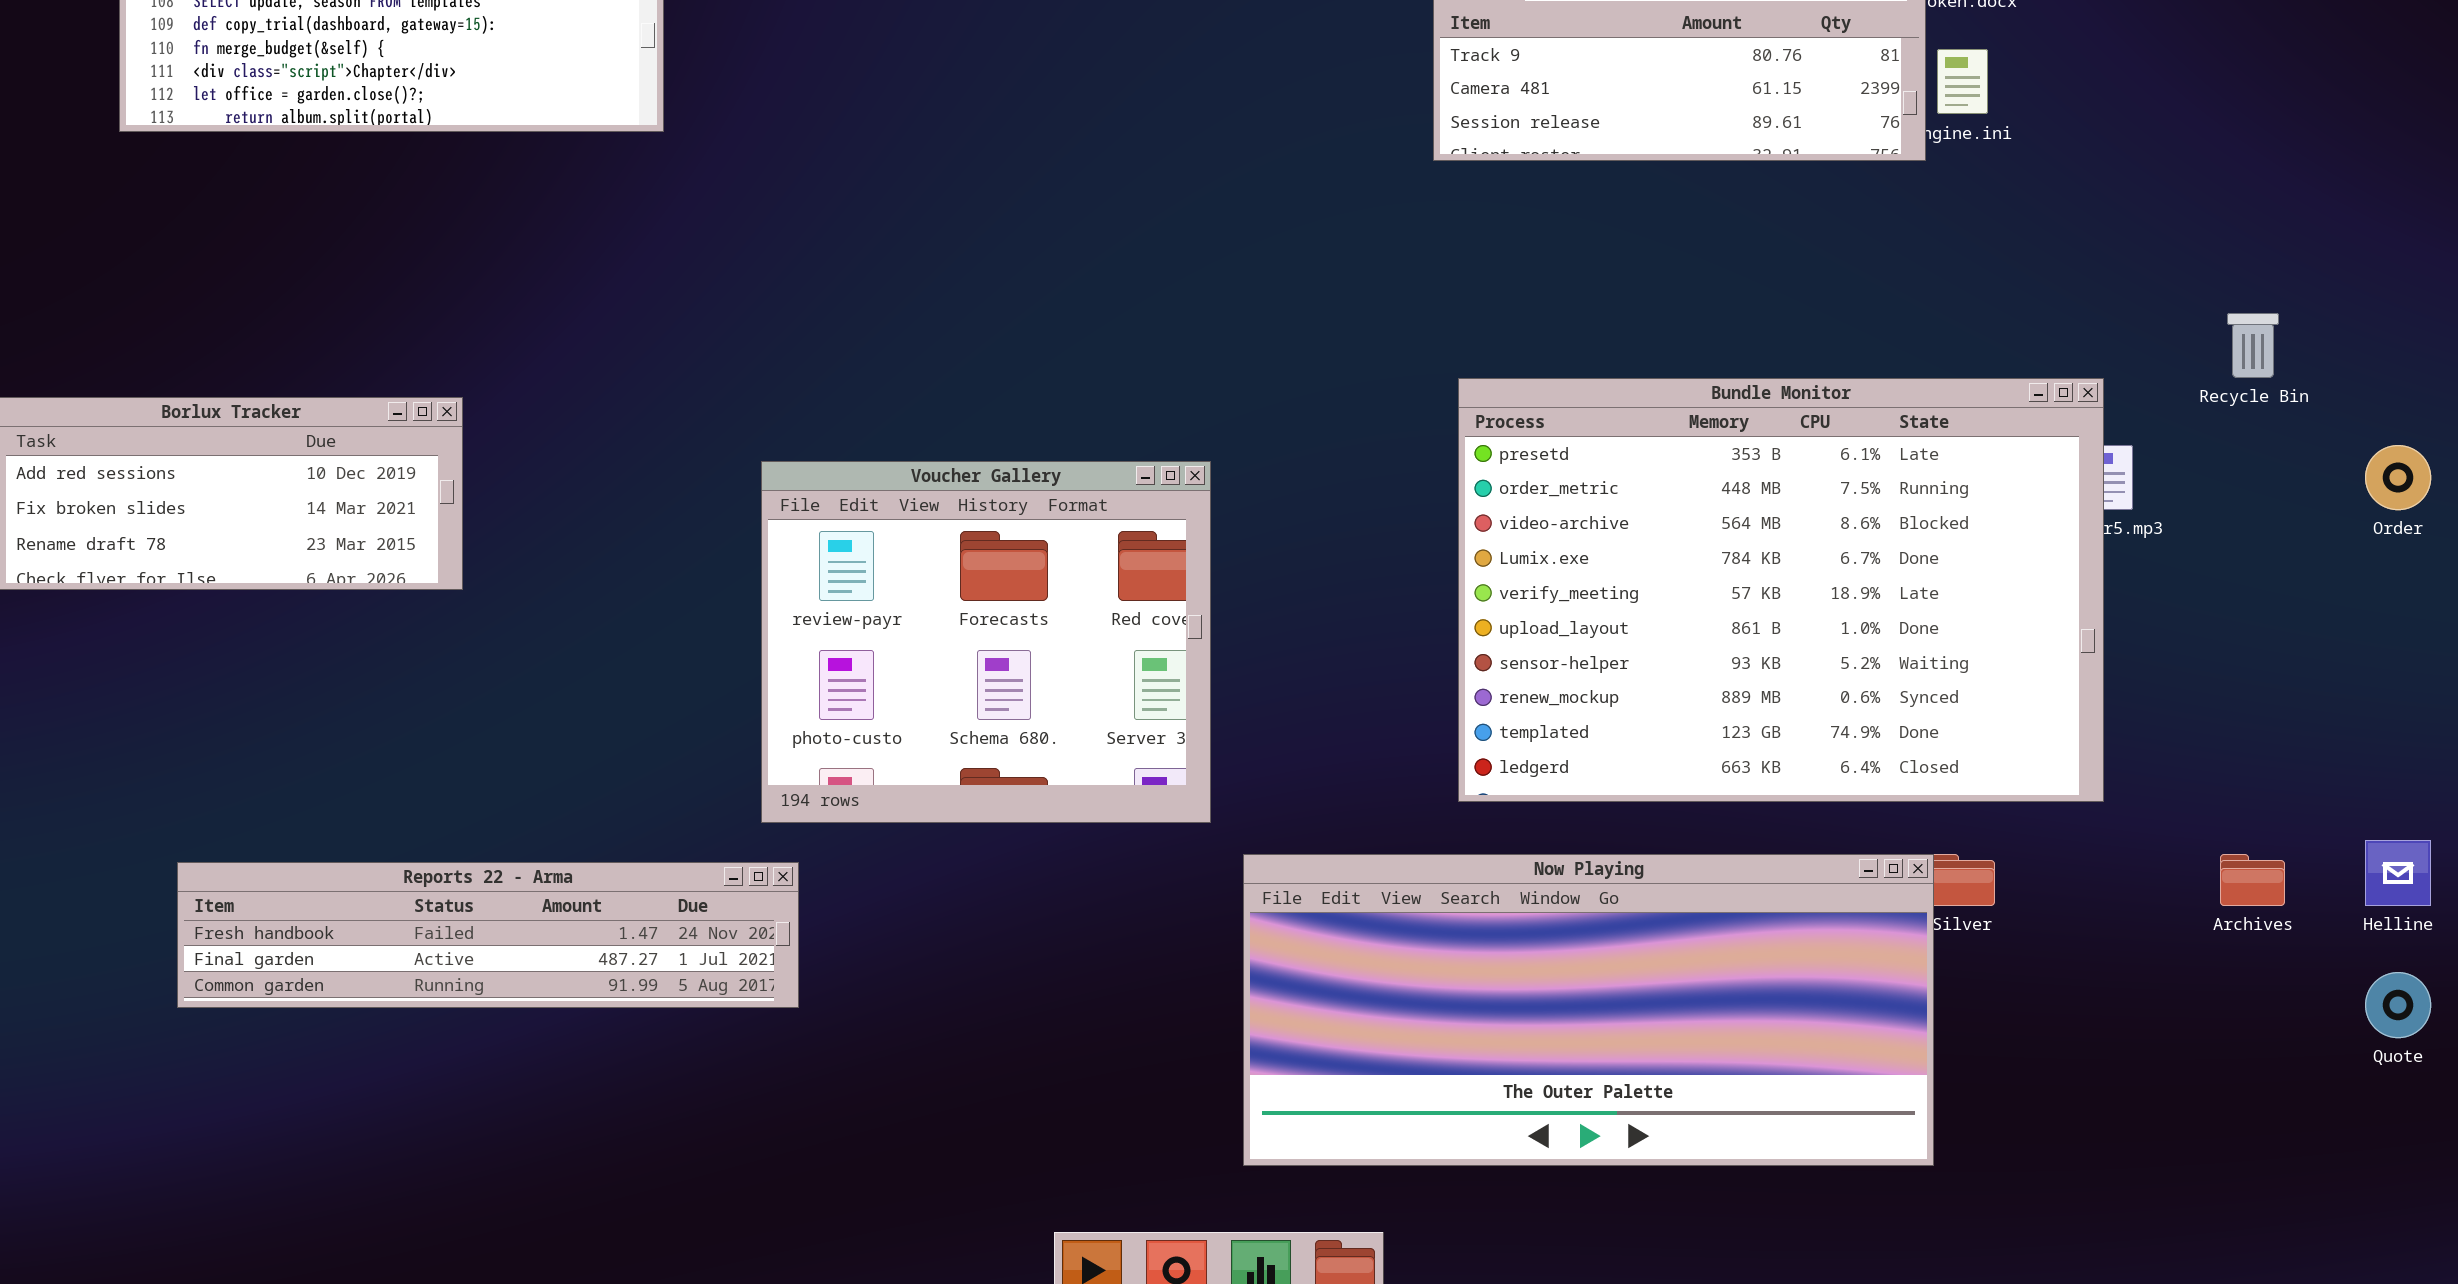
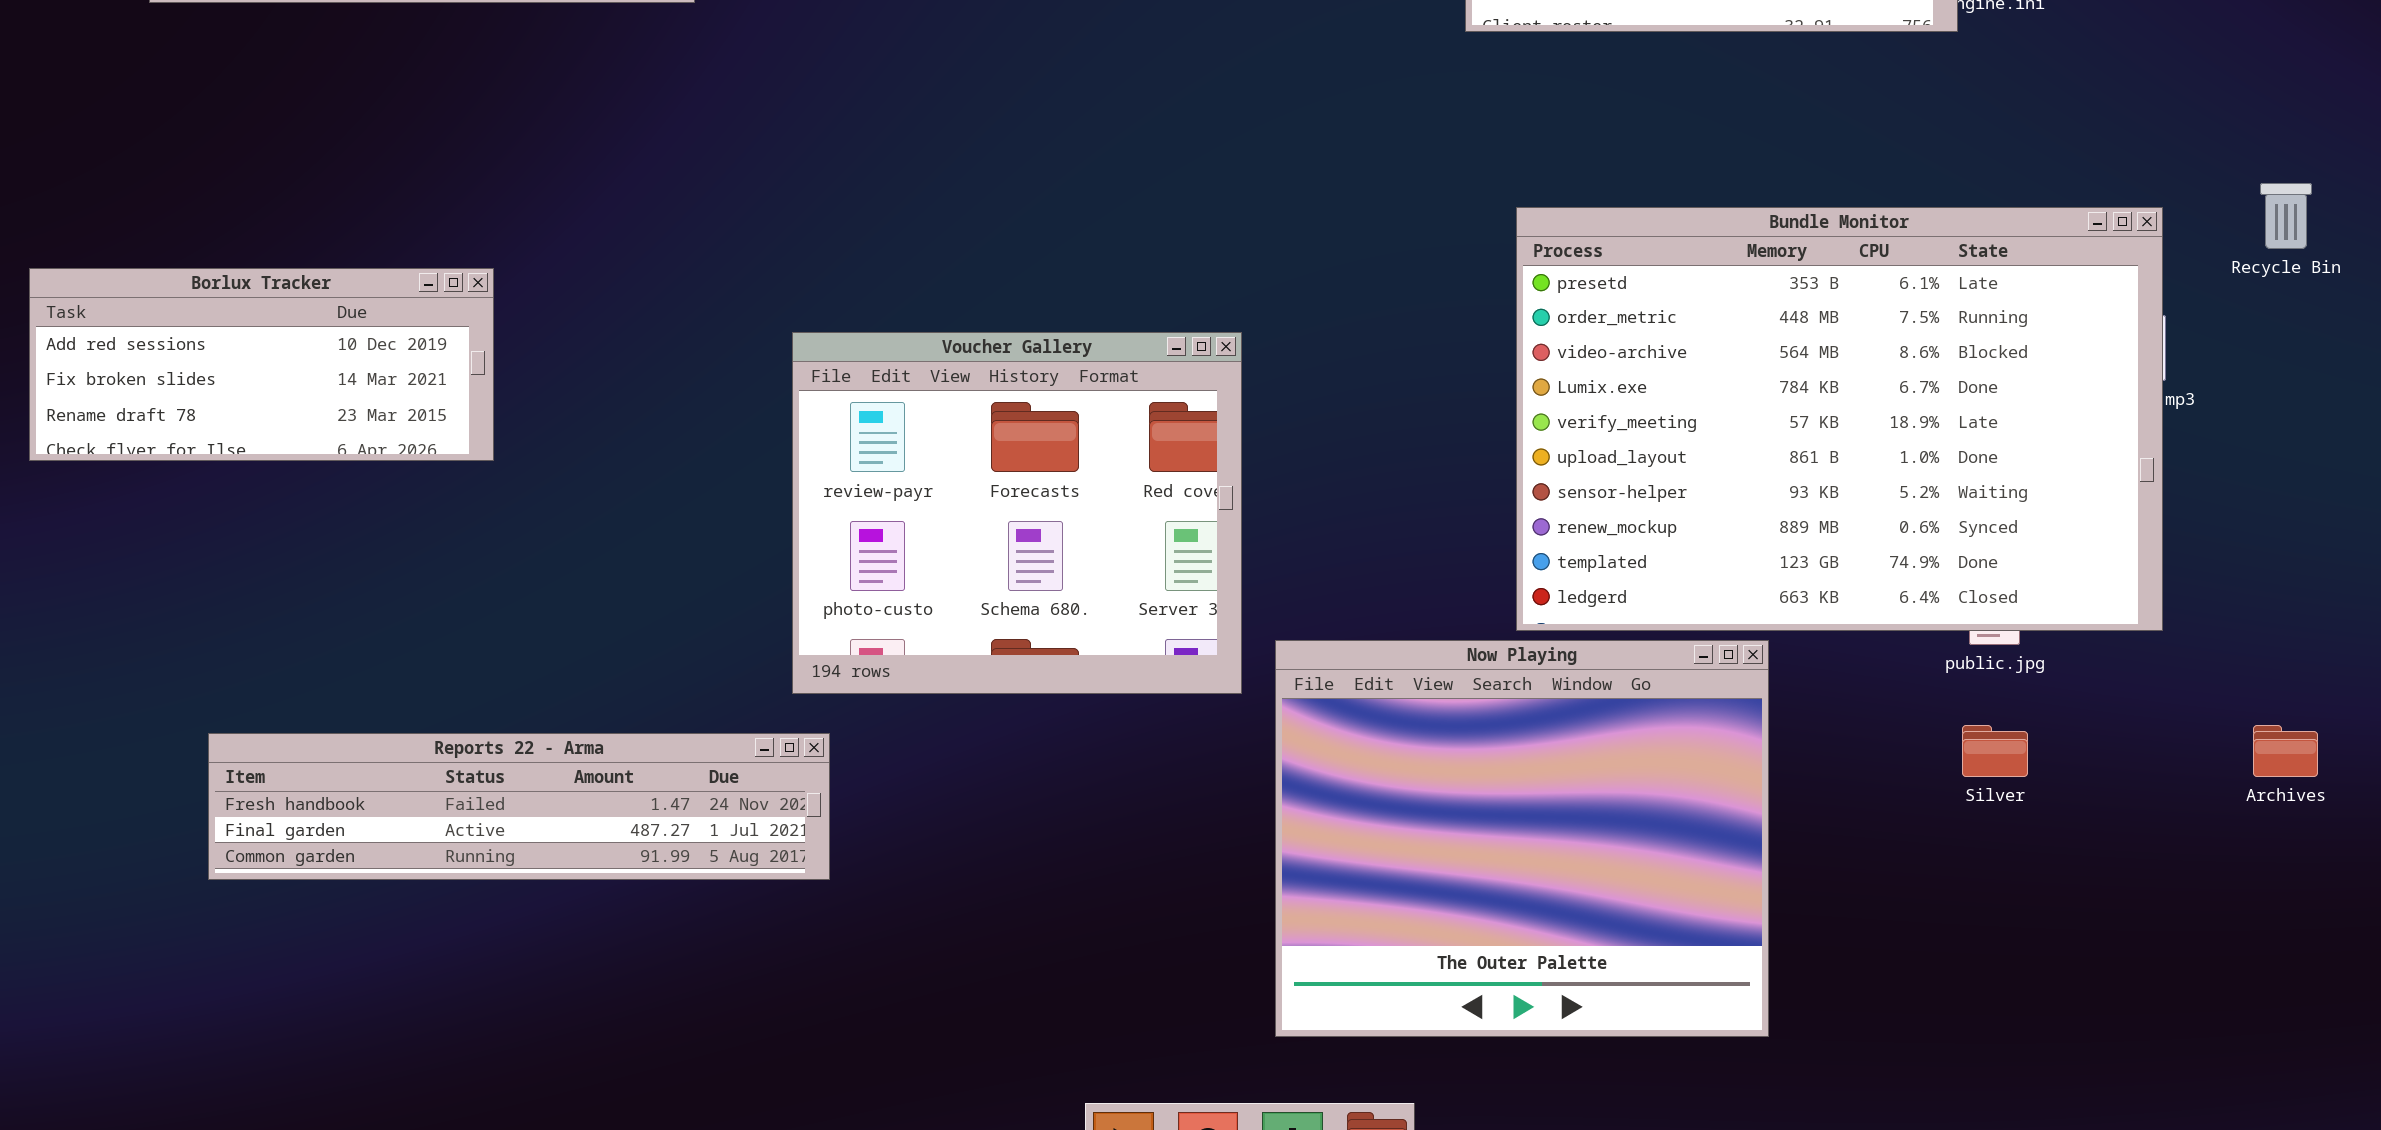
Bundle Monitor: [1458,378,2104,802] -> [1516,207,2163,631], moved
Now Playing: [1243,854,1934,1166] -> [1275,640,1769,1037], resized

